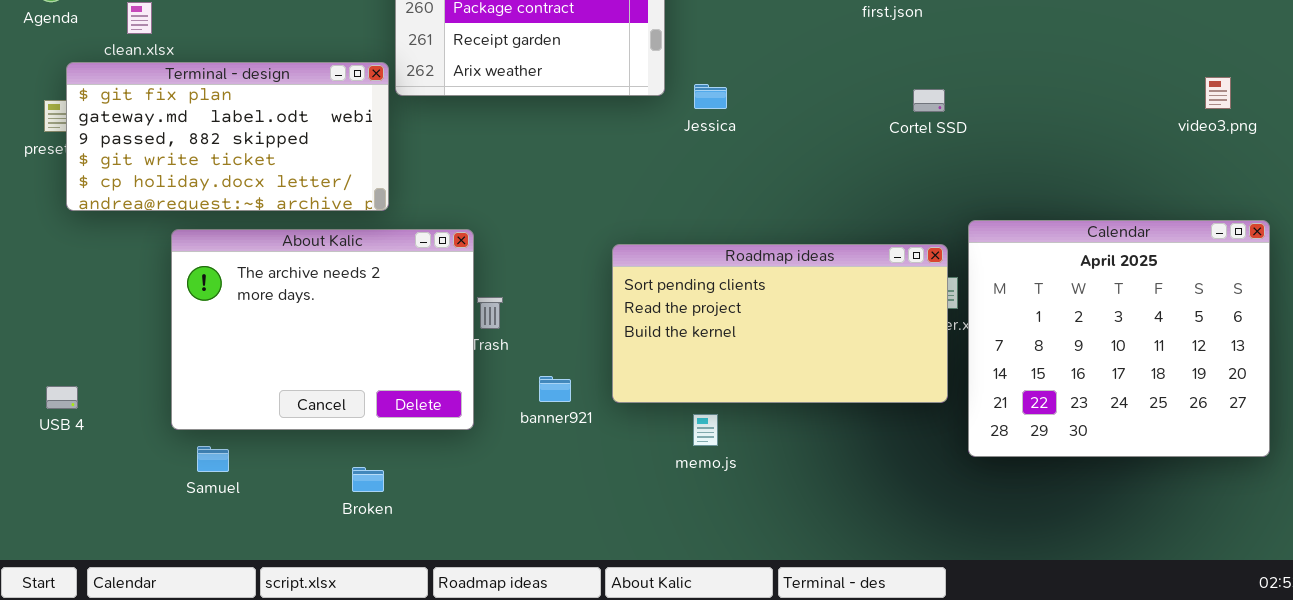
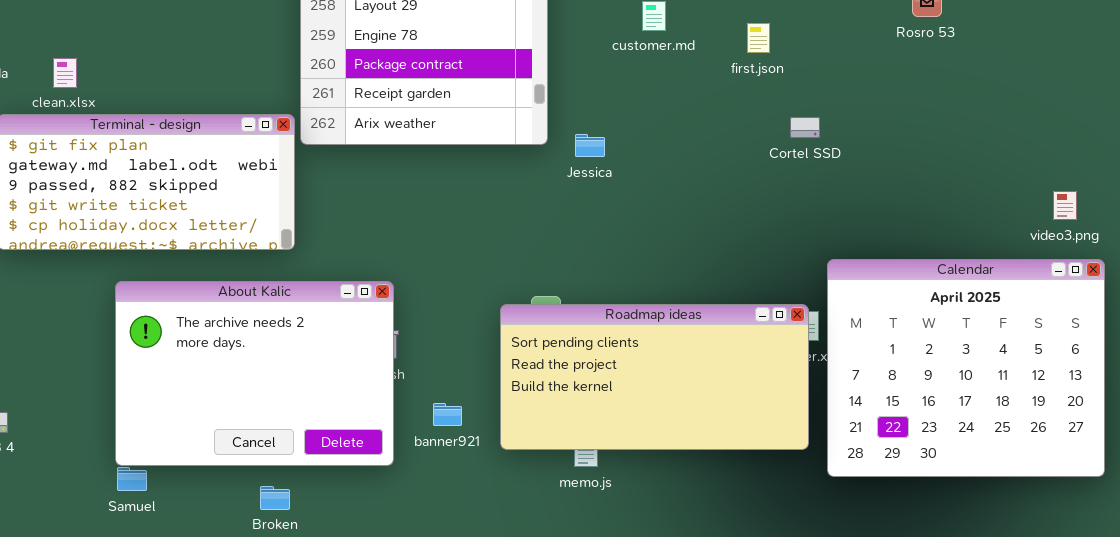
video3.png: [1205,77,1231,109] -> [1053,191,1077,220], moved
Cortel SSD: [913,89,945,112] -> [790,117,820,138], moved
About Kalic: [171,229,474,430] -> [115,281,394,466], moved
Roadmap ideas: [612,244,948,403] -> [500,304,809,450], moved

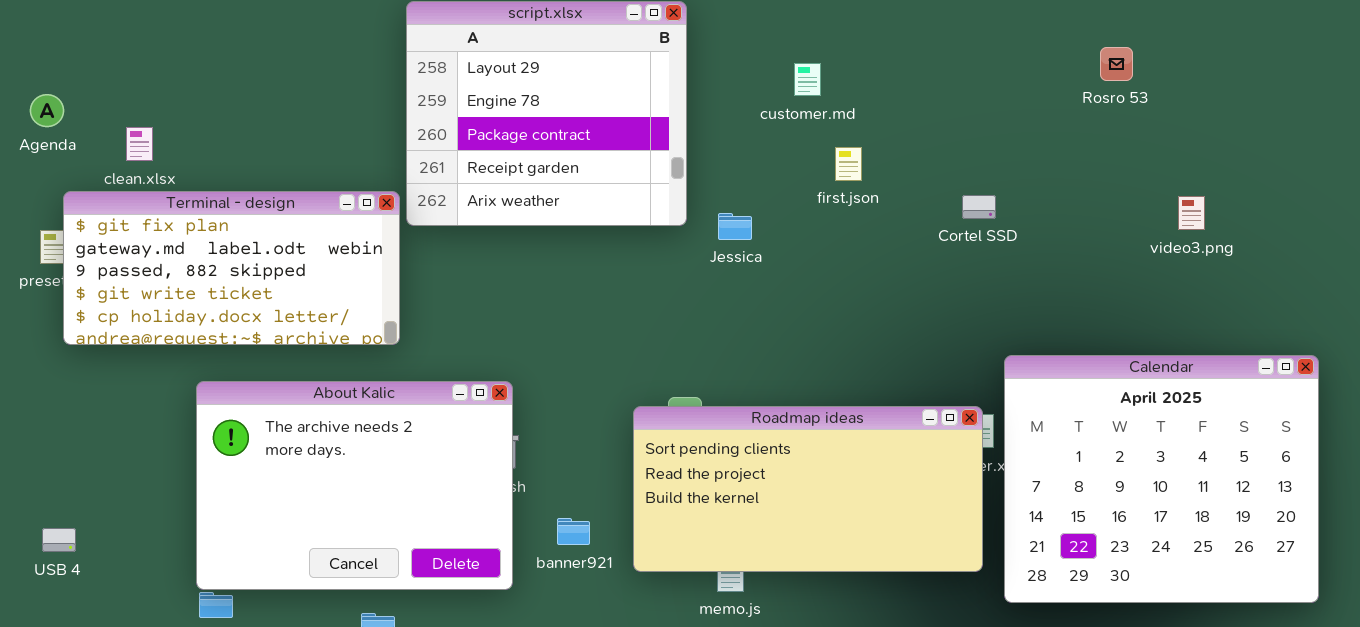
first.json: [747,23,770,53] -> [835,147,862,181], moved
video3.png: [1053,191,1077,220] -> [1178,196,1205,230], moved

